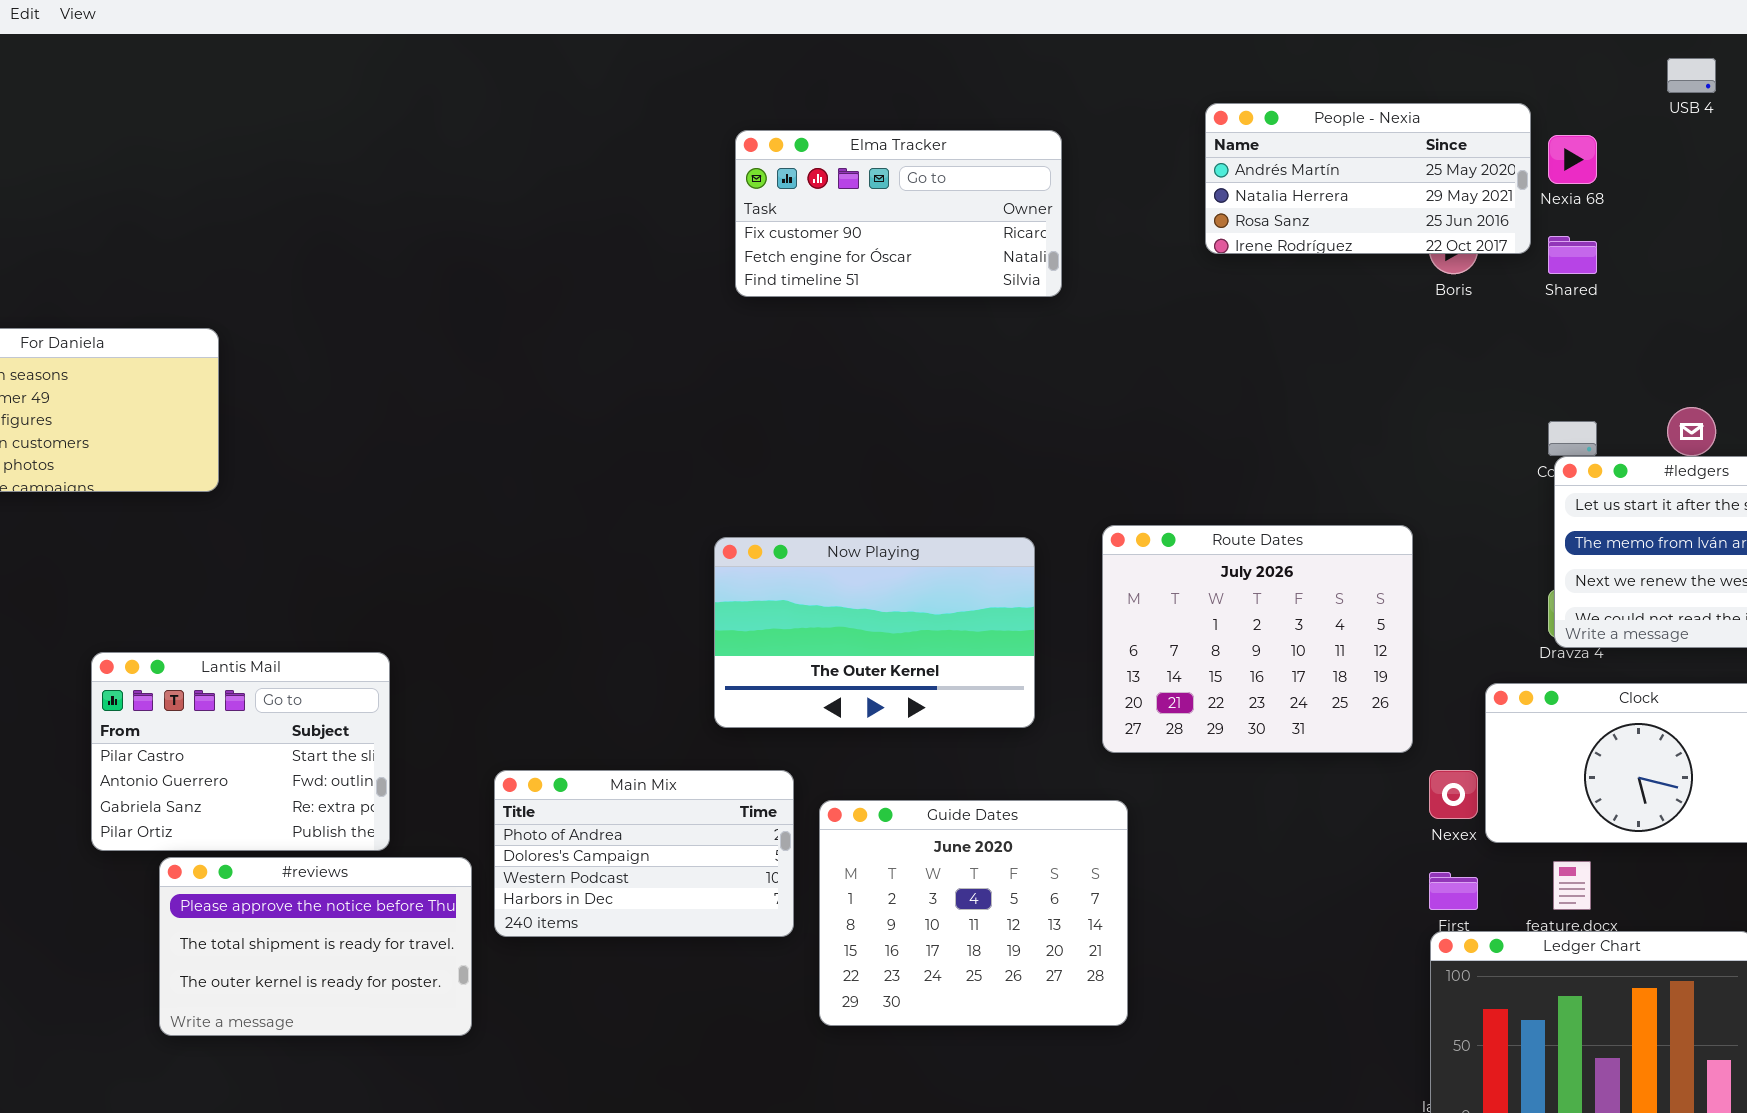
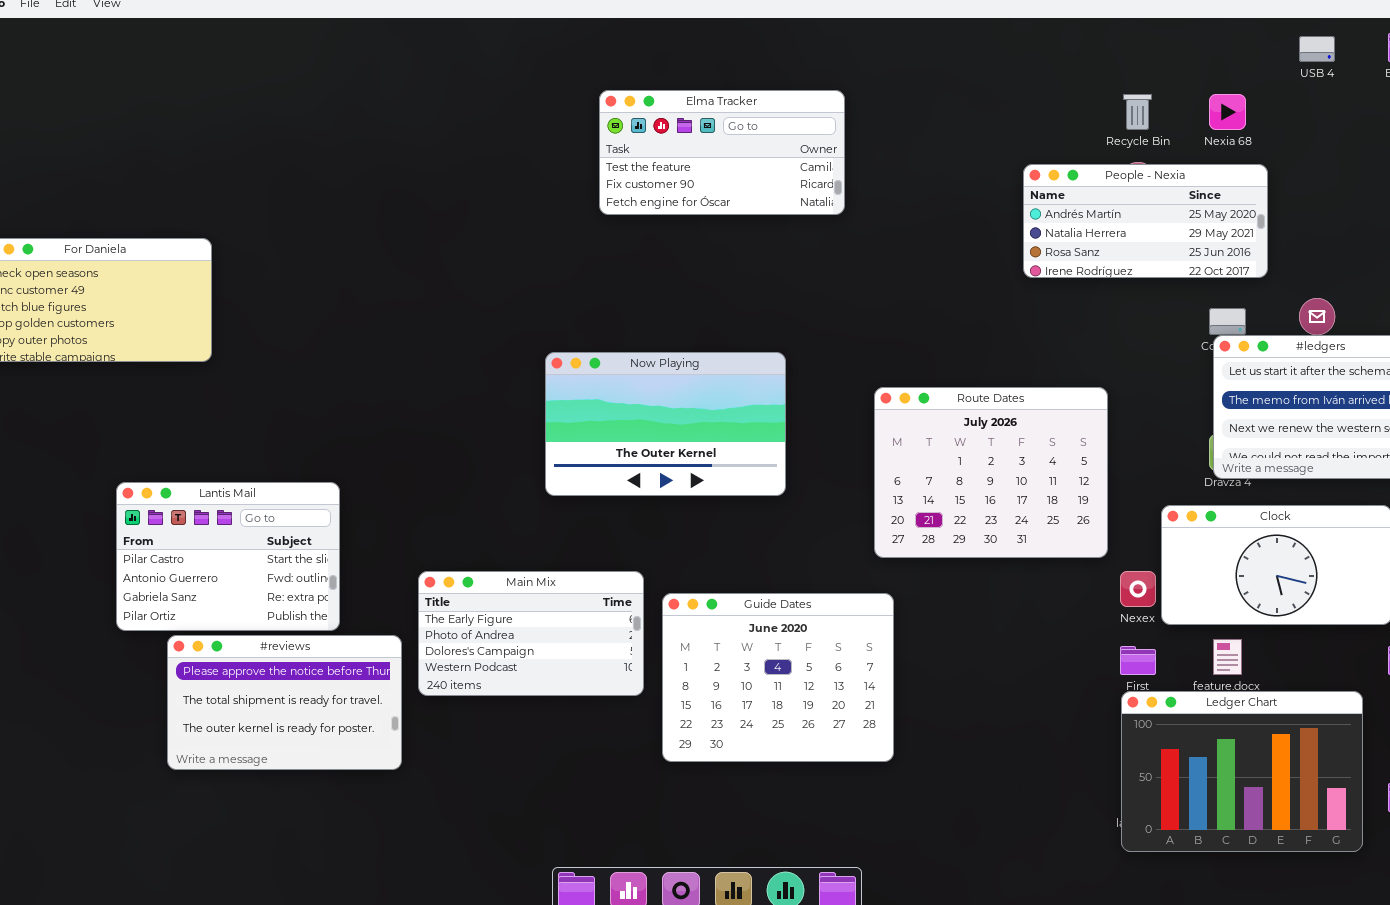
People - Nexia: [1205,103,1531,254] -> [1023,164,1268,278], moved
Elma Tracker: [735,130,1062,297] -> [599,90,845,215], scrolled up 1 row
Now Playing: [714,537,1035,728] -> [545,352,786,496], moved
Main Mix: [494,770,794,937] -> [418,571,644,696], scrolled up 1 row

